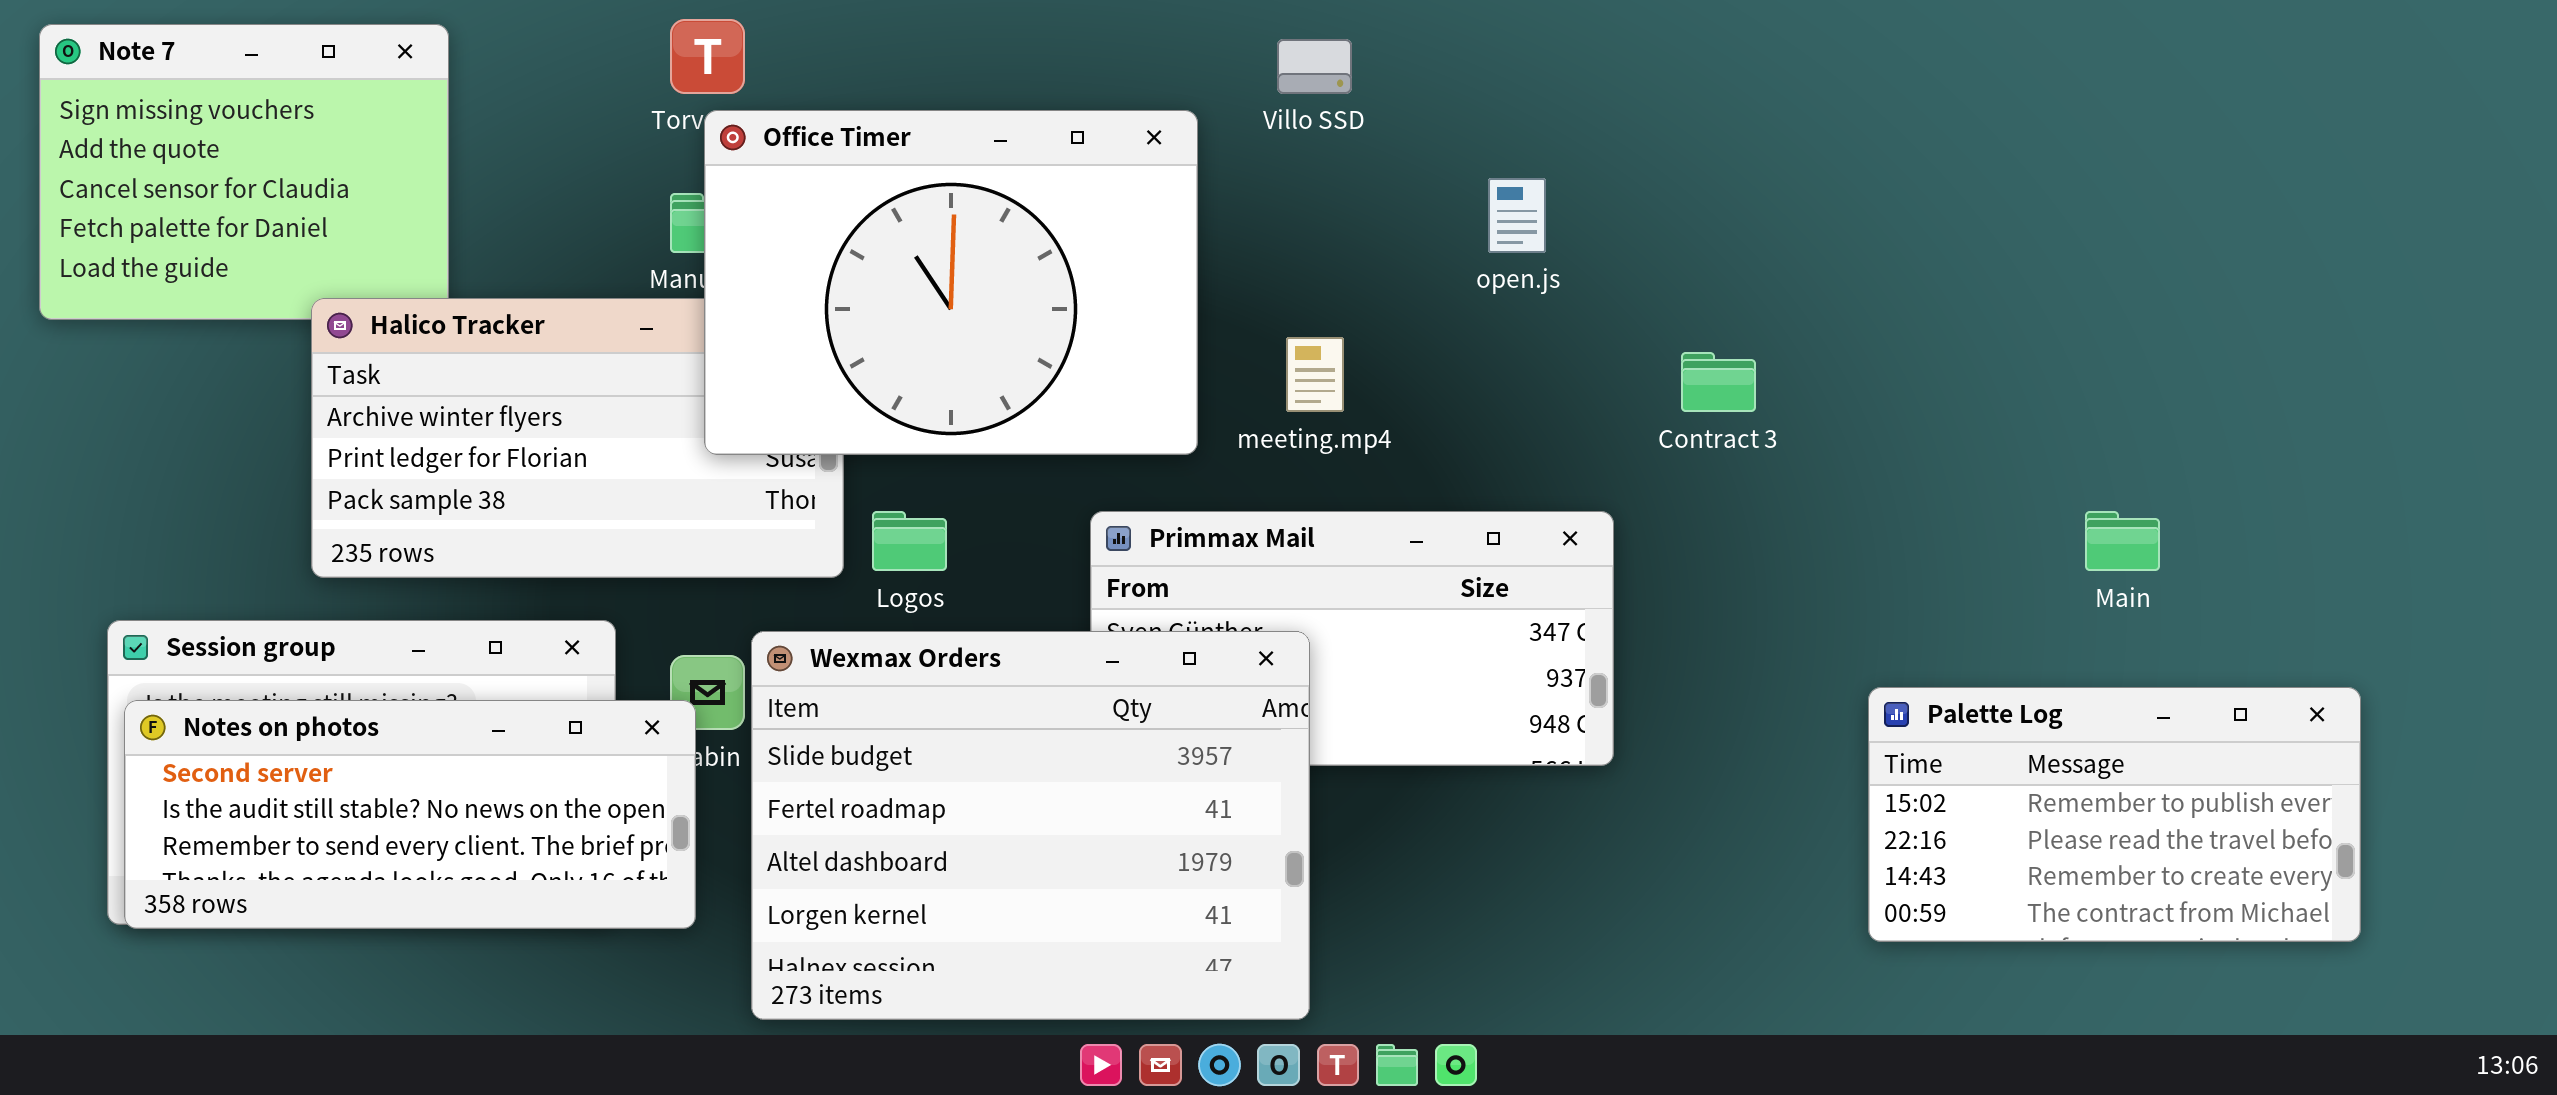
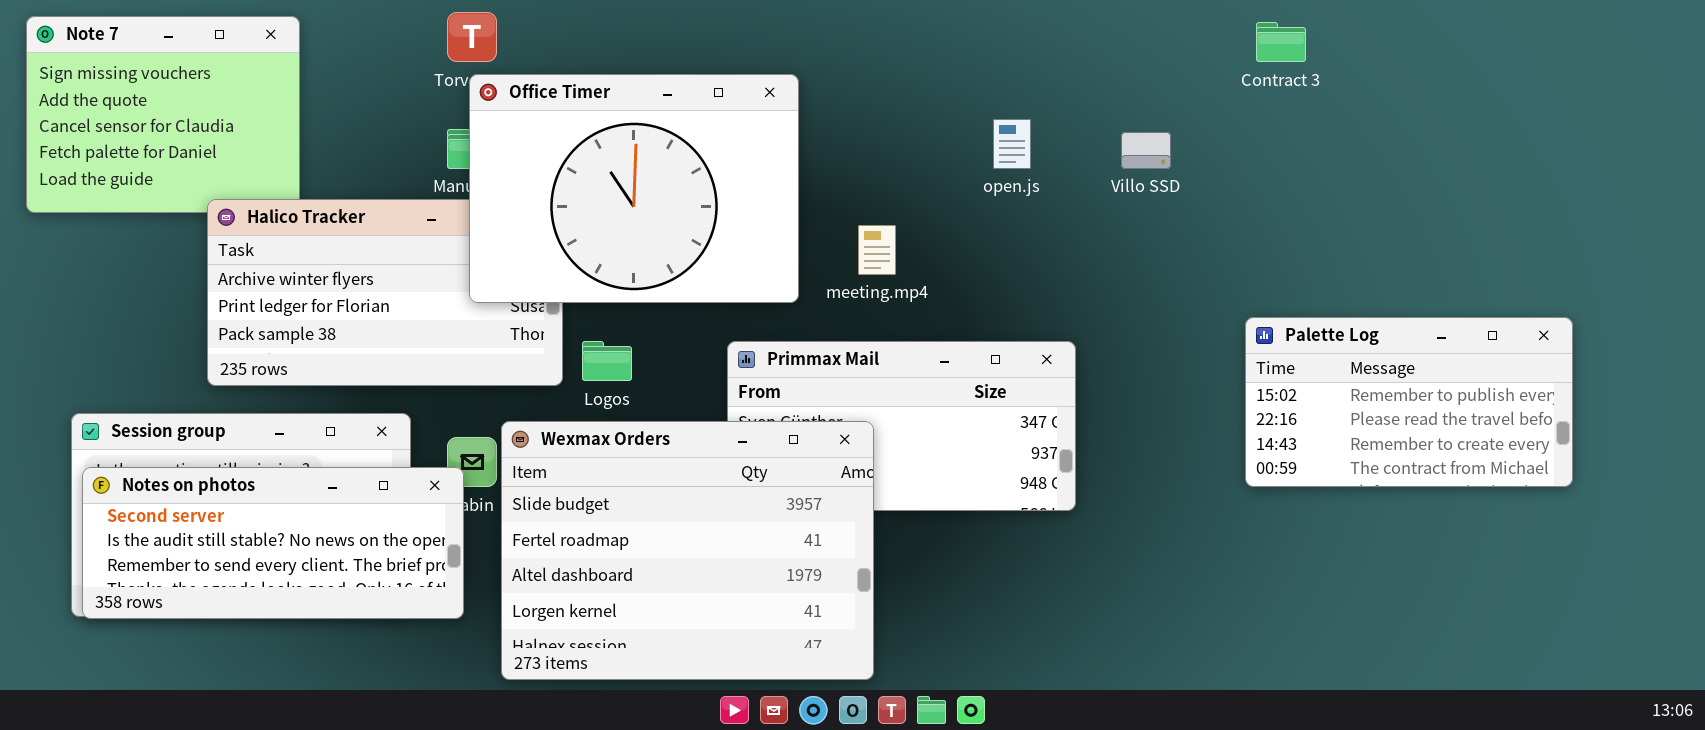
Villo SSD: [1277,39,1352,94] -> [1121,132,1171,169], moved
Contract 3: [1681,352,1756,412] -> [1256,22,1306,62], moved
Palette Log: [1868,687,2361,942] -> [1245,317,1573,487], moved

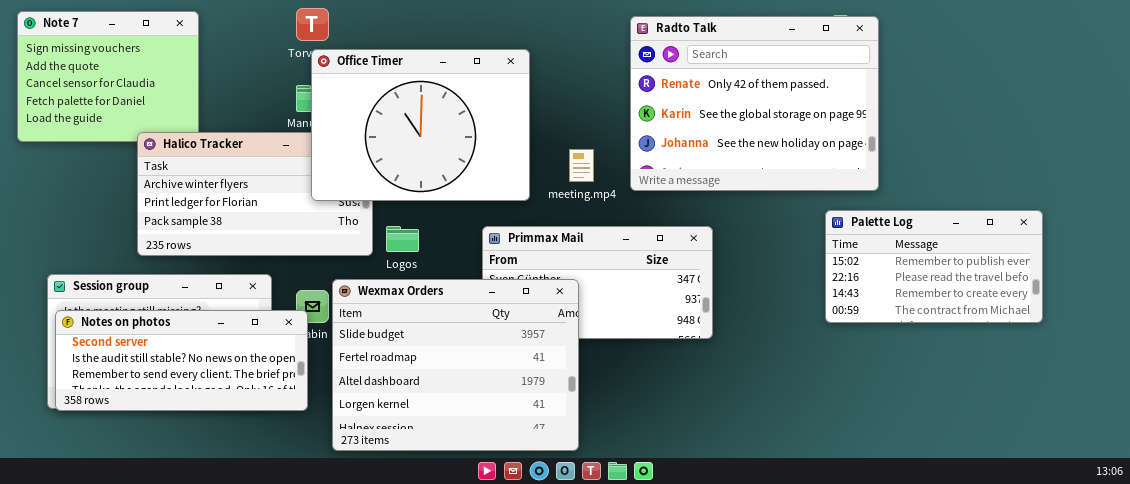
Radto Talk: none -> [630,16,879,191], opened

